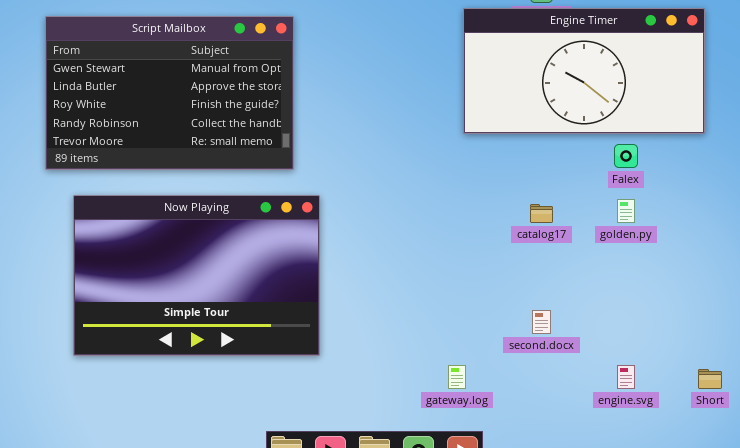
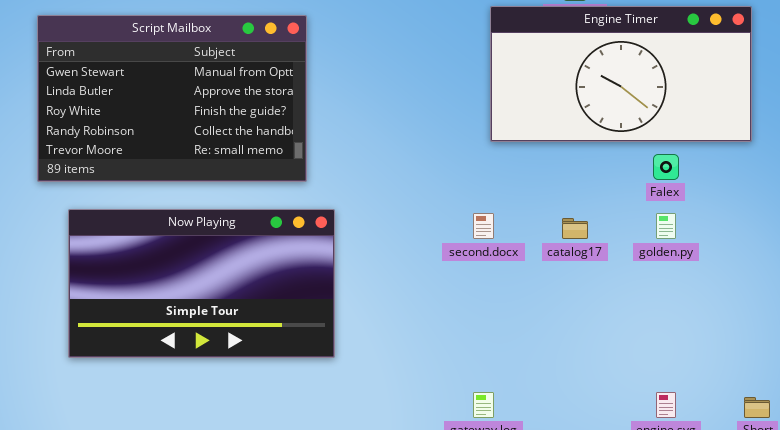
Now Playing: [73,195,320,356] -> [68,209,335,358], resized
second.docx: [532,310,551,334] -> [473,213,494,239], moved

